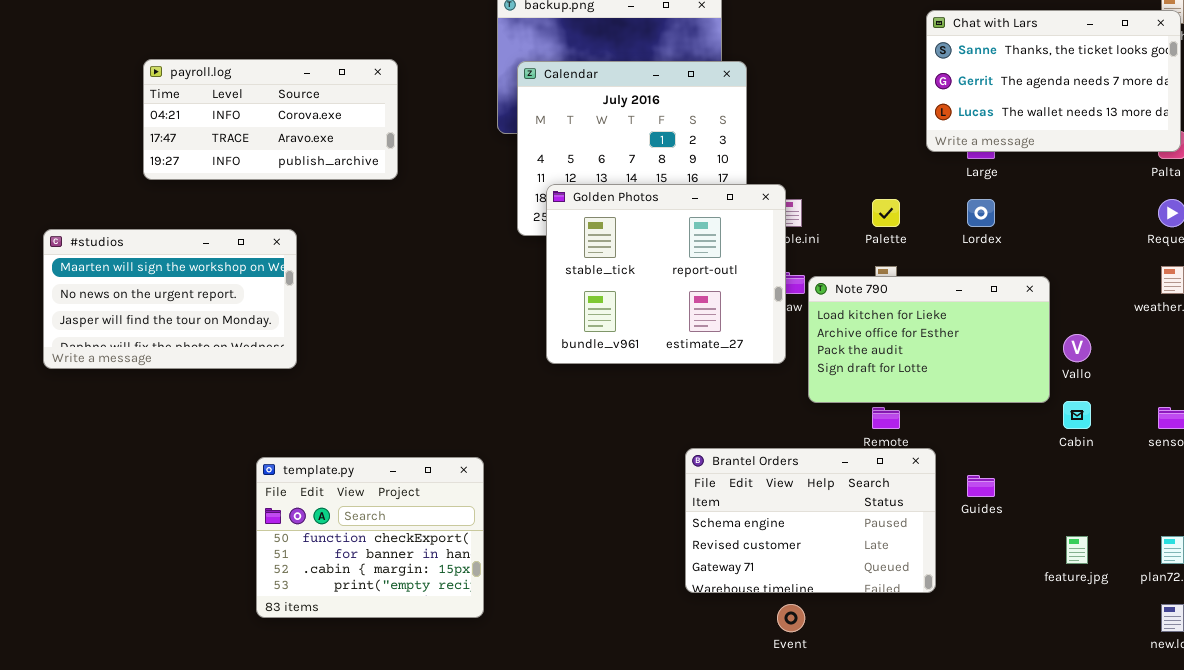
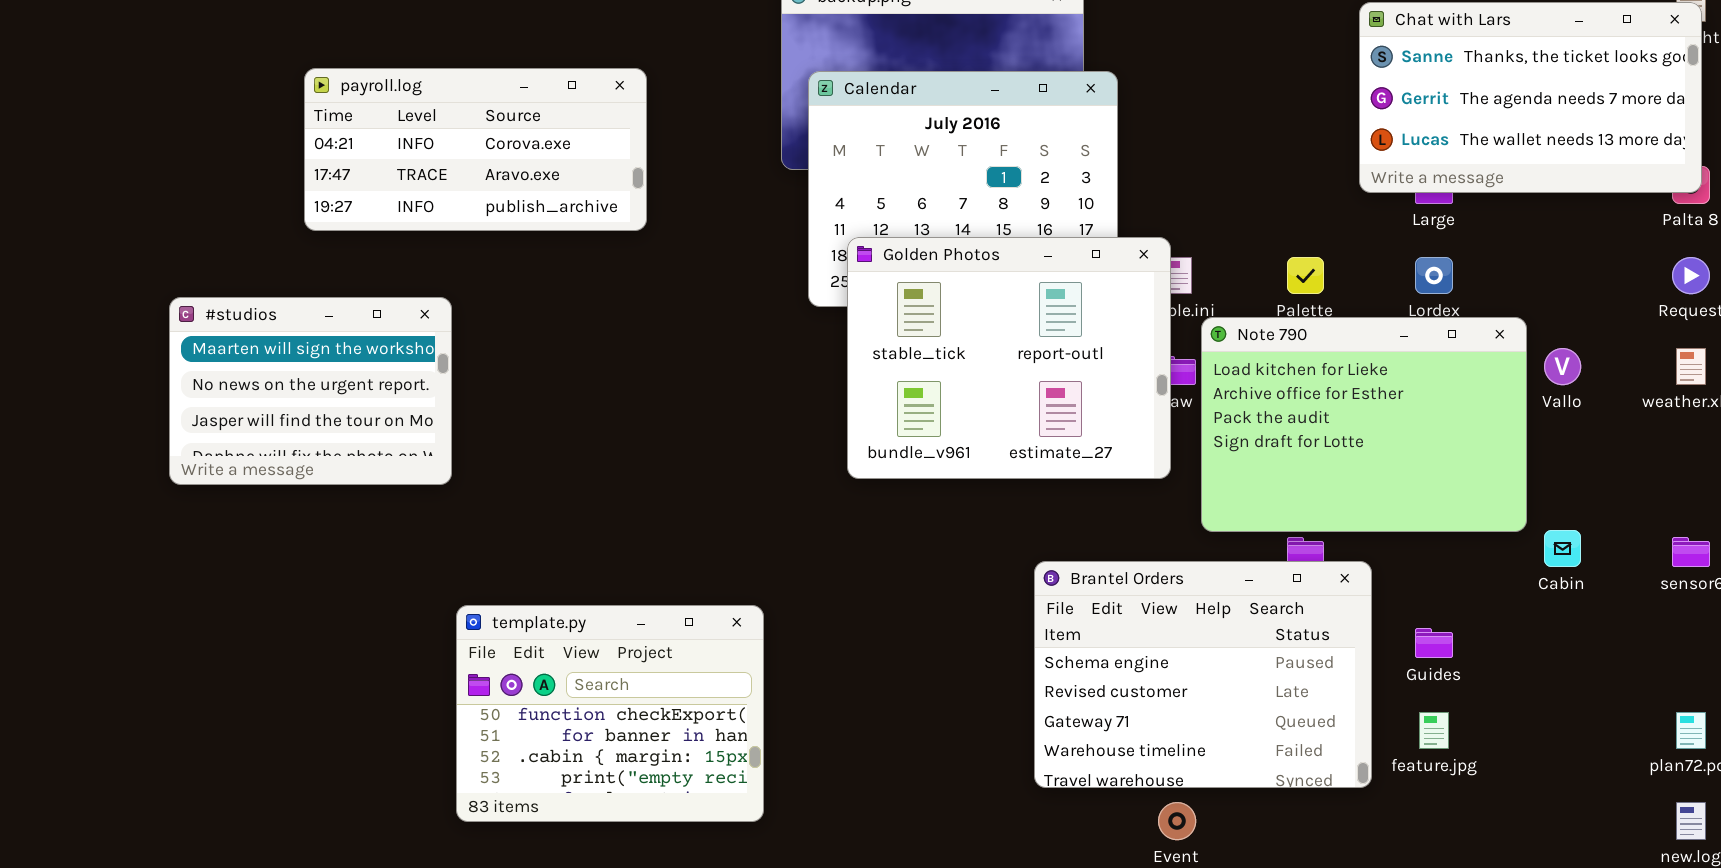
#studios: [43,229,297,369] -> [169,297,452,485], resized
Note 790: [808,276,1050,403] -> [1201,317,1527,532], resized
Vallo: [1063,334,1091,362] -> [1544,348,1581,385], moved
Brantel Orders: [685,448,936,593] -> [1034,561,1372,788], resized
feature.jpg: [1066,536,1088,564] -> [1419,712,1449,749], moved

